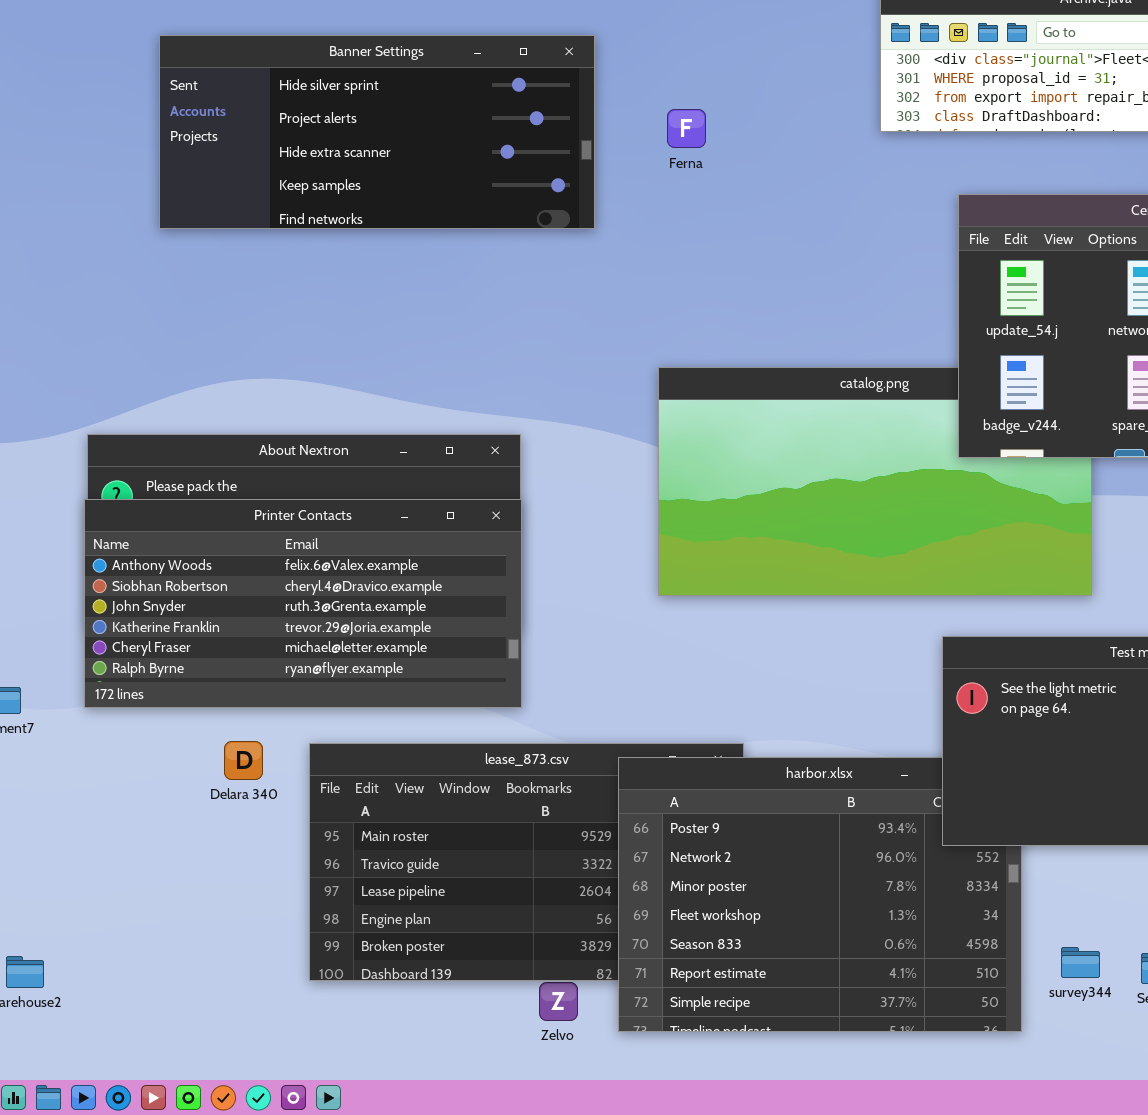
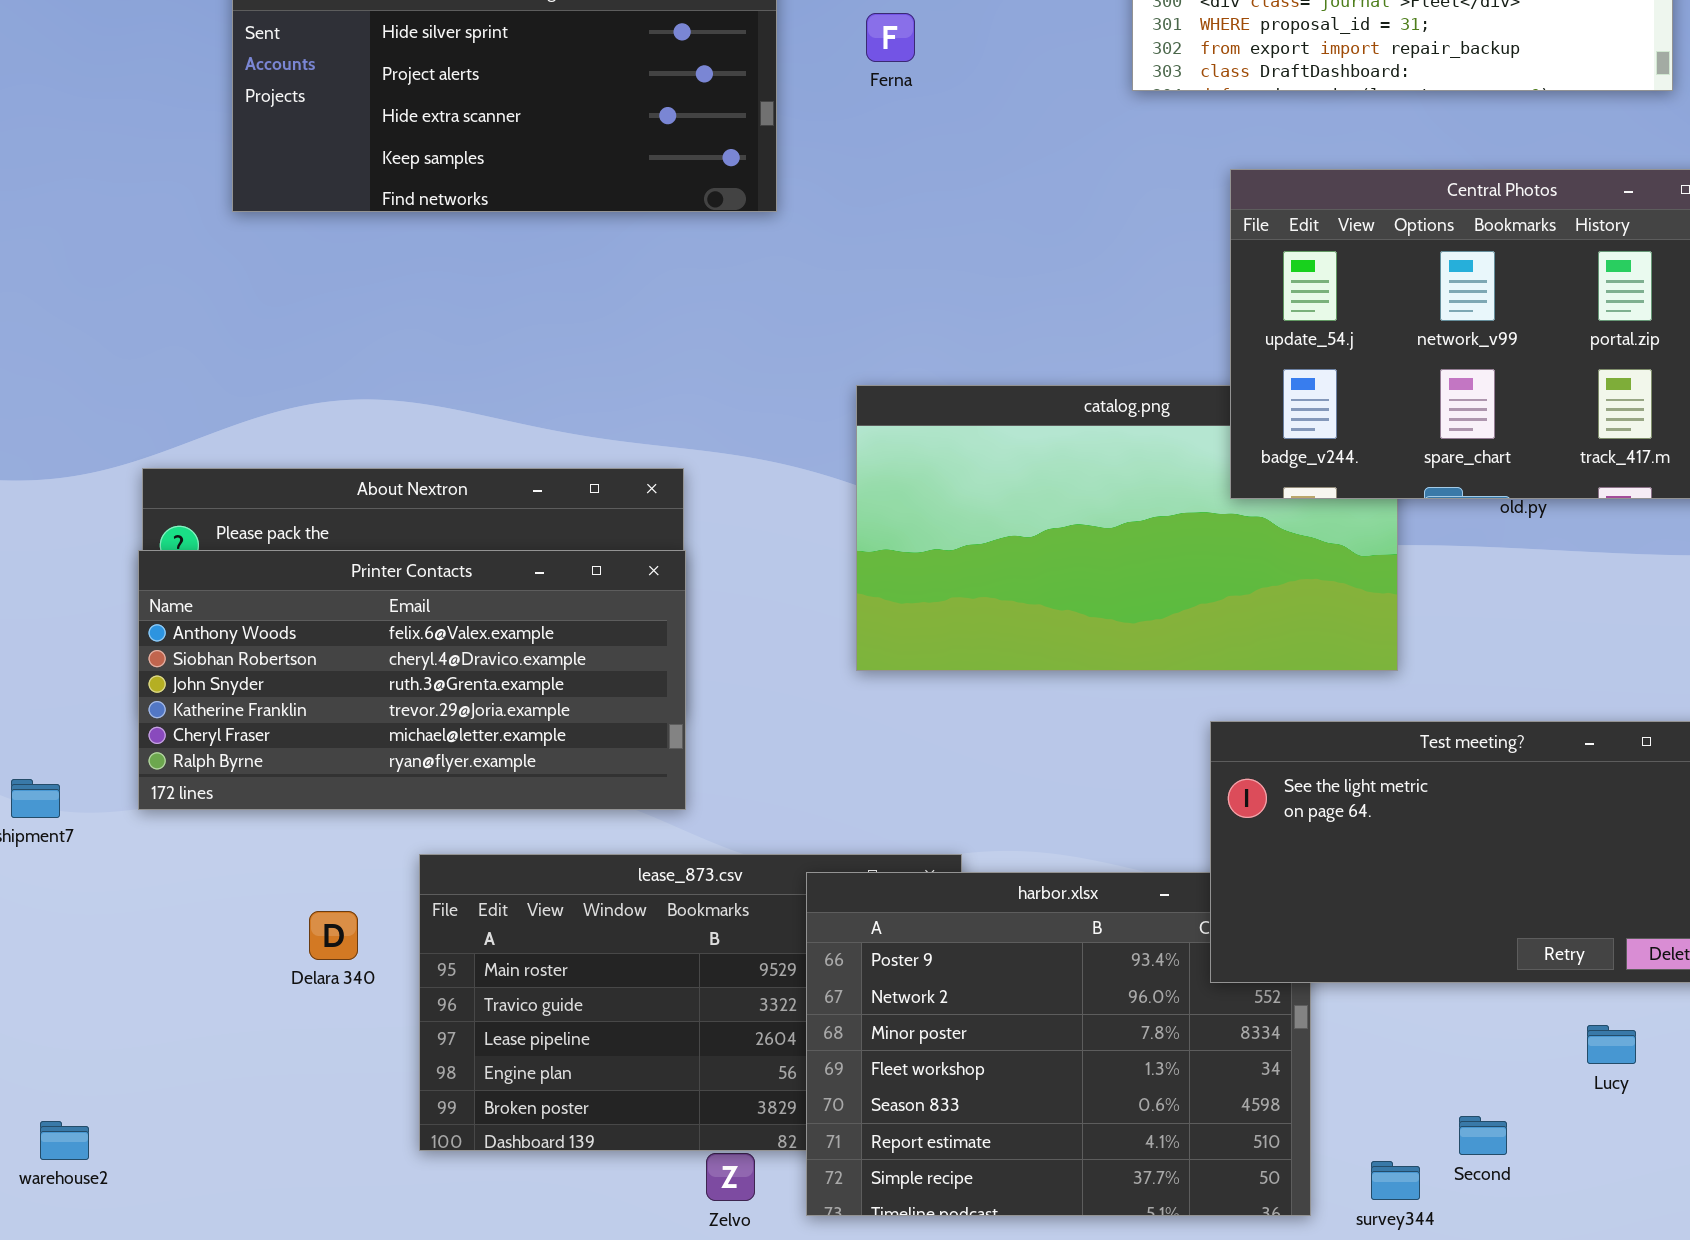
Ferna: [667,109,706,148] -> [866,13,915,62], moved
Delara 340: [224,741,263,780] -> [309,911,358,960], moved
survey344: [1061,947,1100,978] -> [1371,1161,1420,1200], moved

